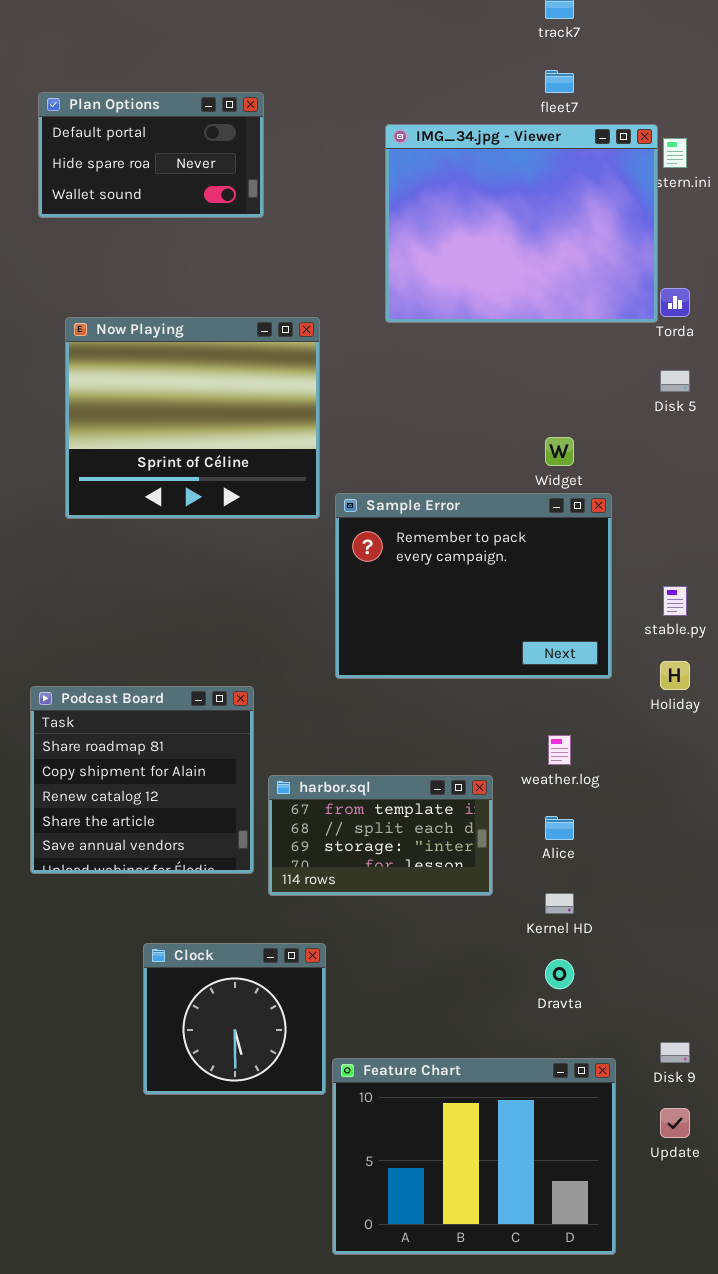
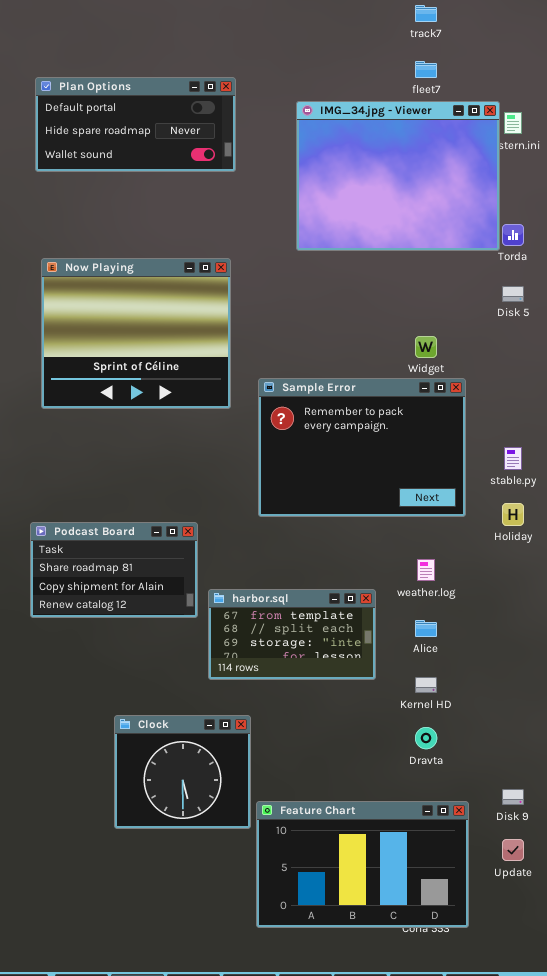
Plan Options: [38,92,264,218] -> [35,77,236,172], resized
Now Playing: [65,317,320,519] -> [41,258,231,409], moved
Podcast Board: [30,686,254,874] -> [30,522,198,618], resized
Feature Chart: [332,1058,616,1255] -> [256,801,469,928], resized

